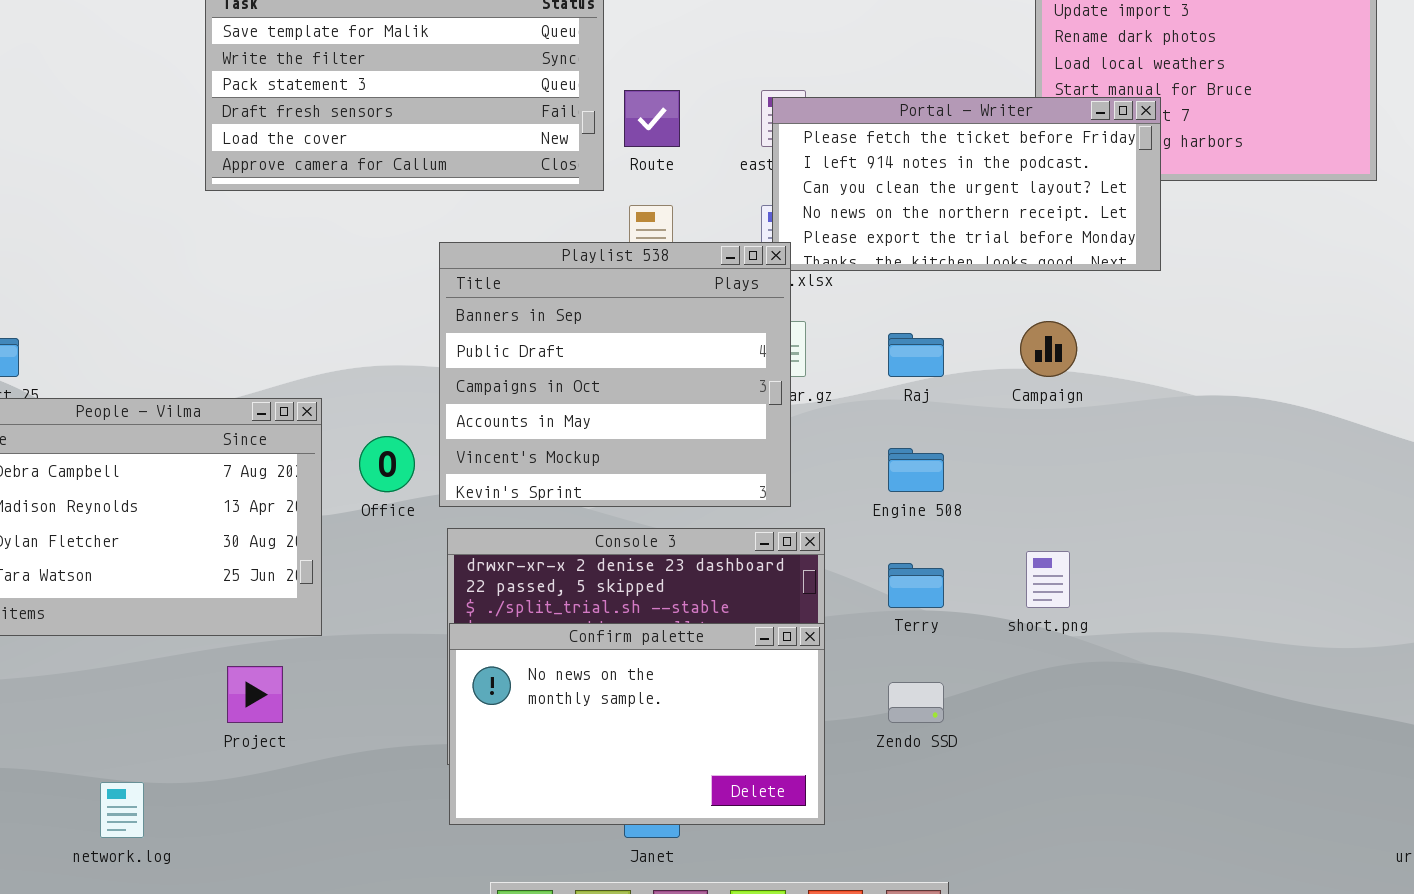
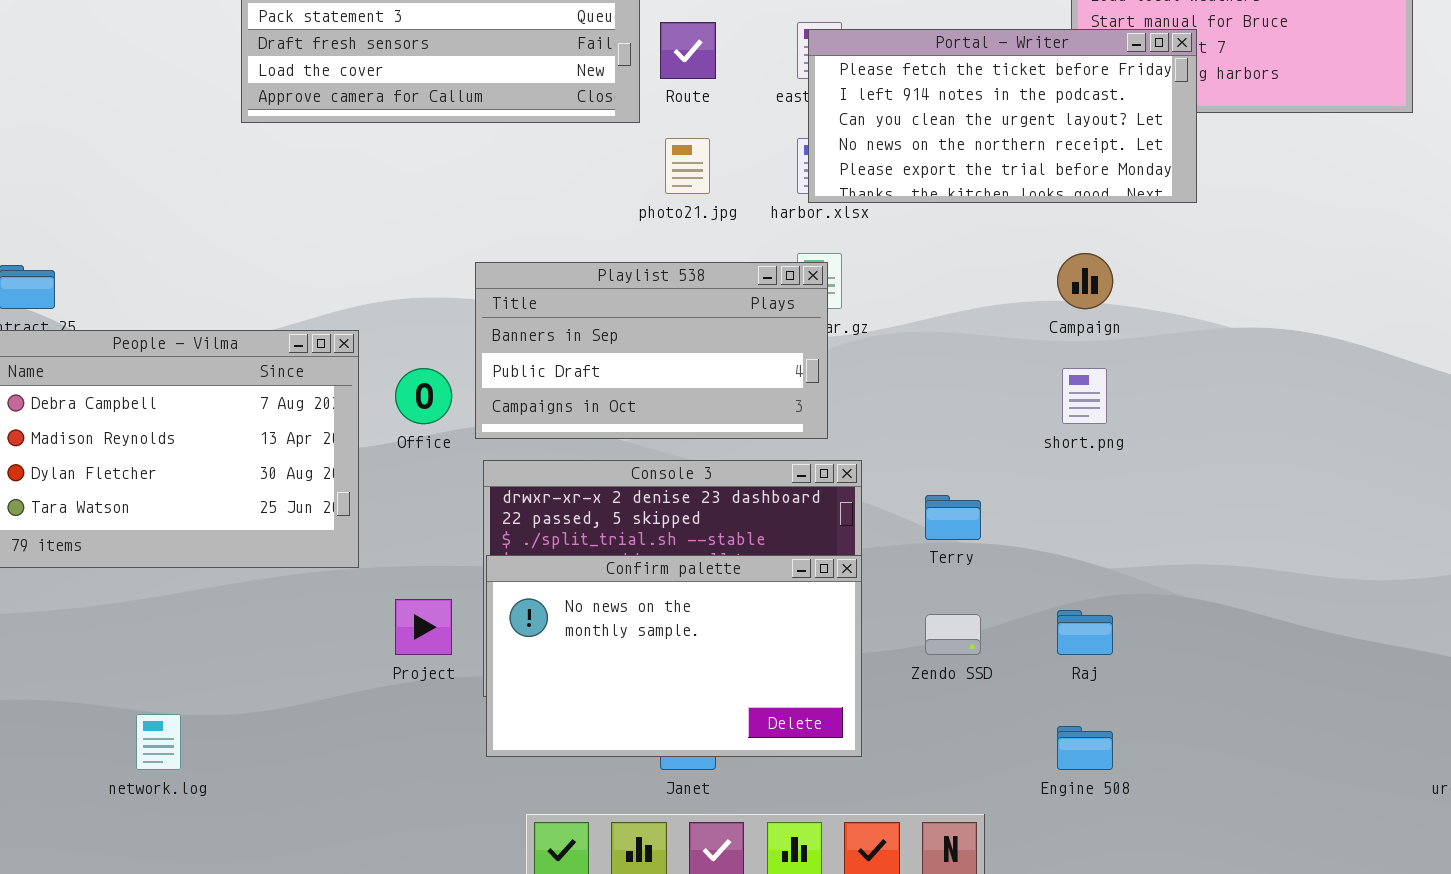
Playlist 538: [439,242,791,507] -> [475,262,828,439], resized
Raj: [888,333,944,377] -> [1057,610,1113,655], moved
Engine 508: [888,448,944,492] -> [1057,726,1113,770], moved
short.png: [1026,551,1070,608] -> [1062,368,1107,424], moved
Project: [227,666,283,723] -> [395,599,452,655], moved

